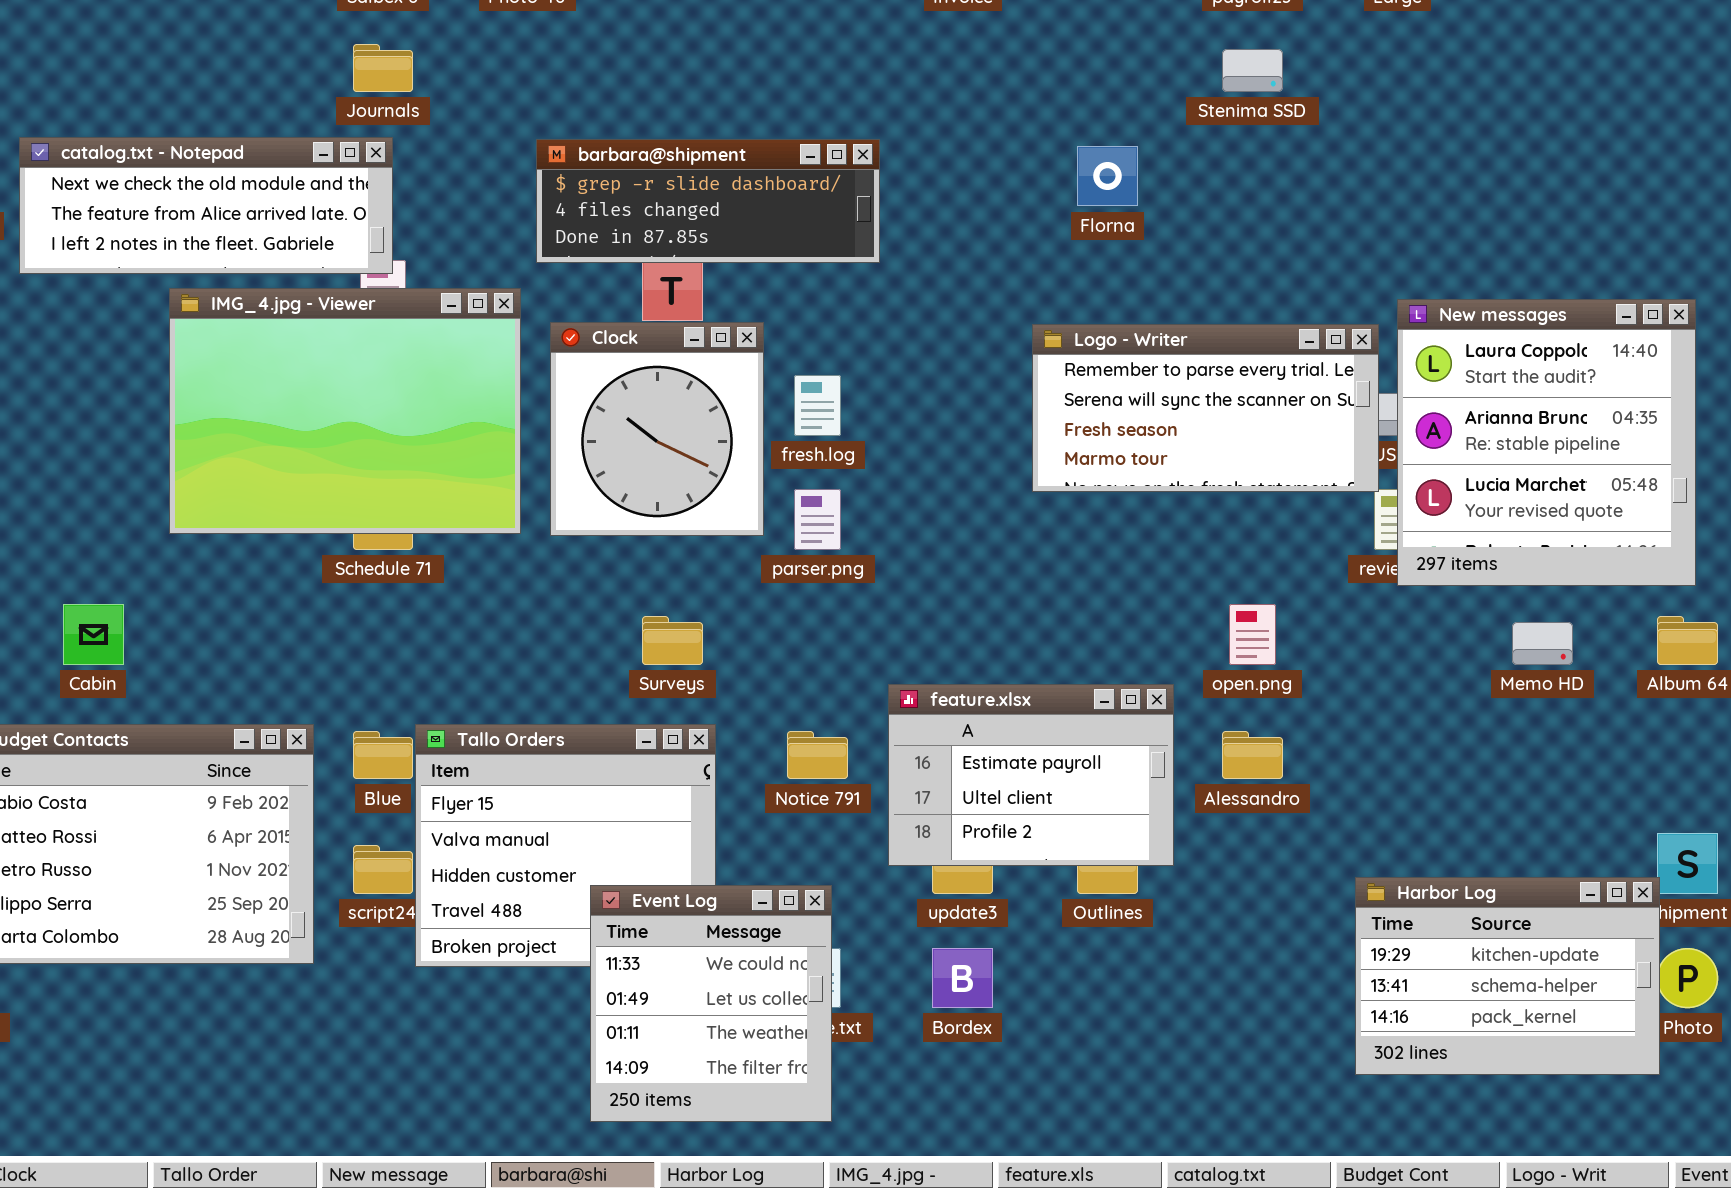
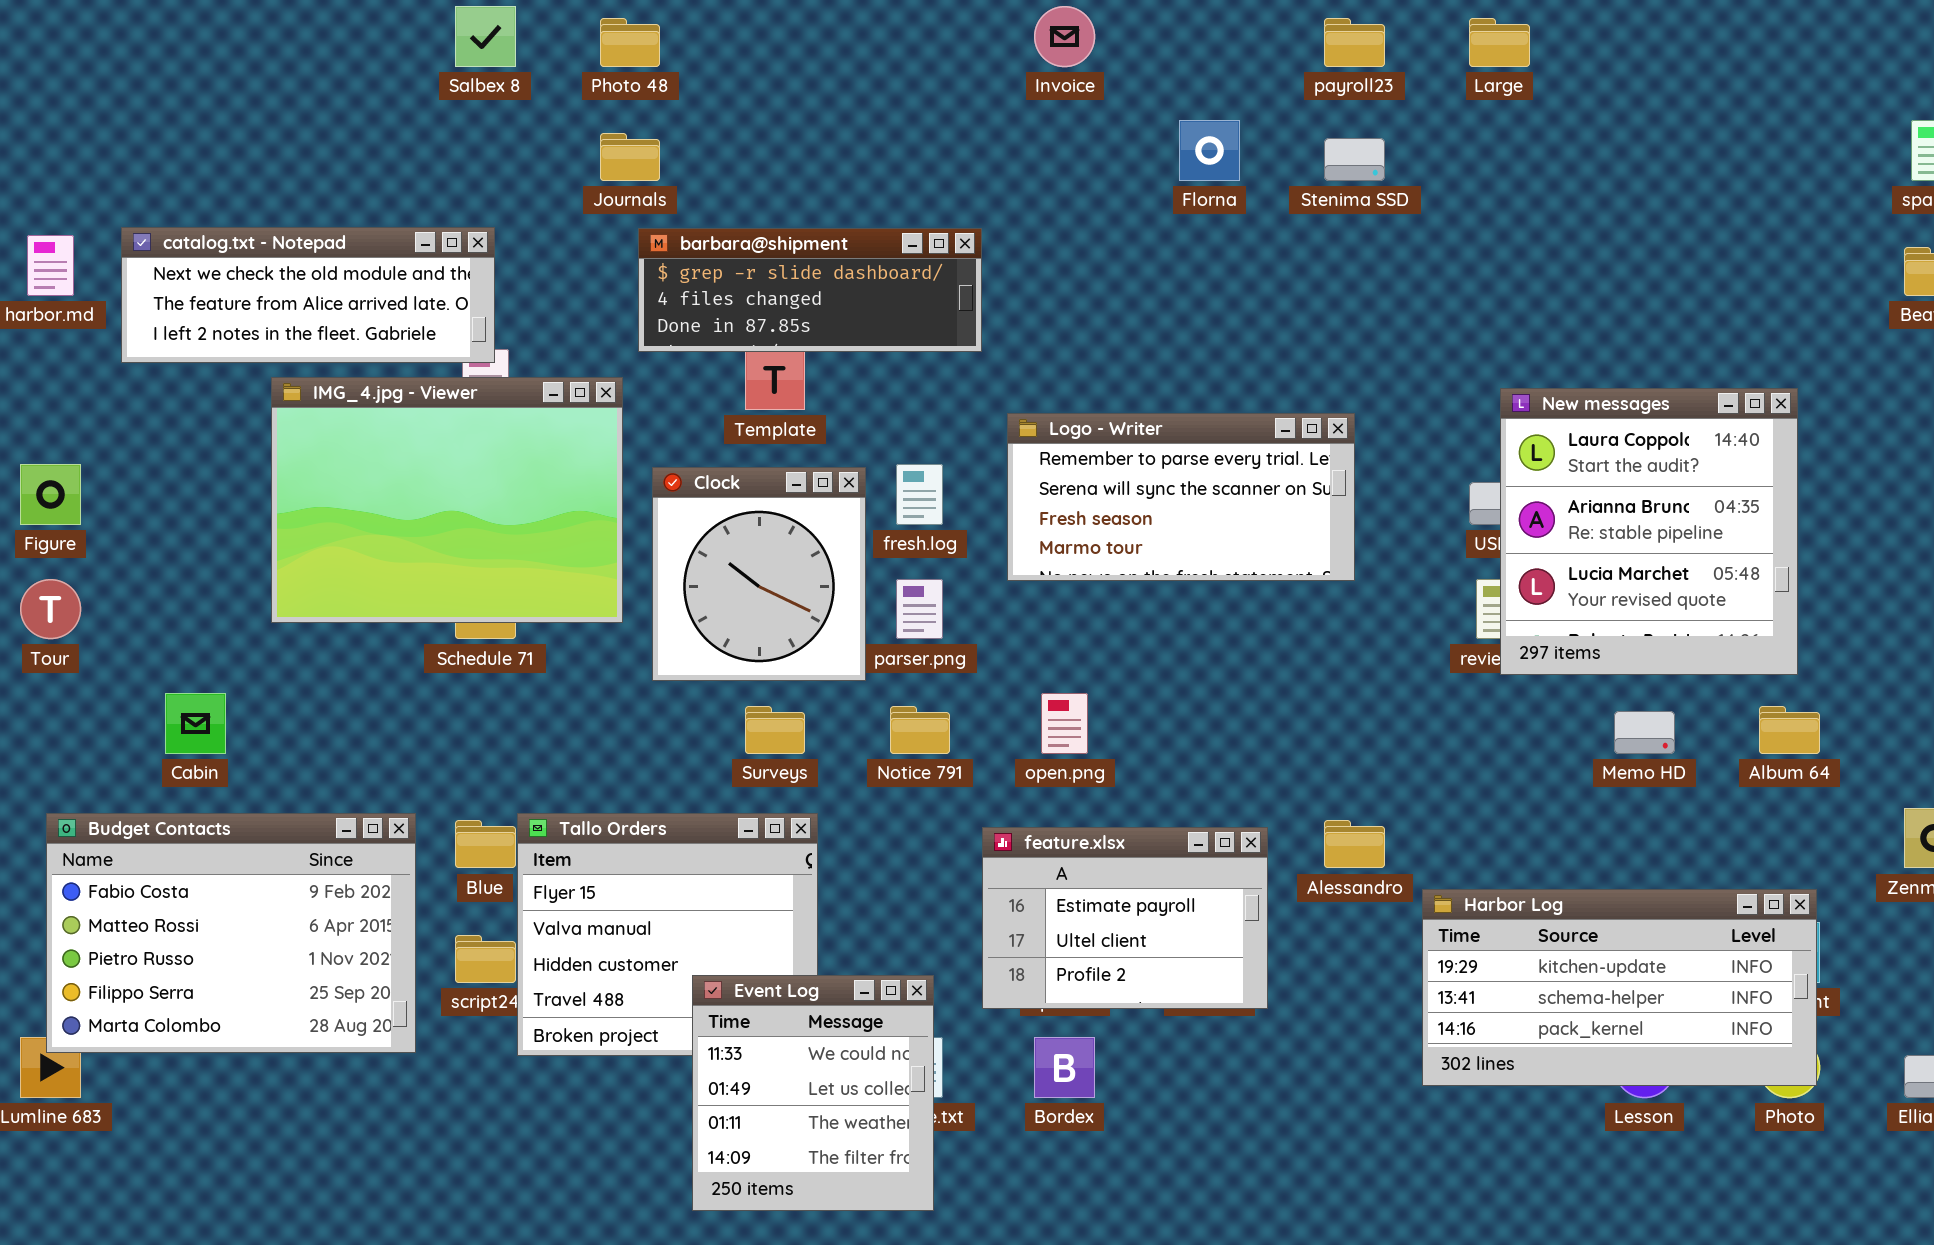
Journals: [353,44,413,92] -> [600,133,660,181], moved
Florna: [1077,146,1138,206] -> [1179,120,1240,181], moved
Clock: [550,322,764,536] -> [652,467,866,681], moved
Logo - Writer: [1032,324,1379,492] -> [1007,413,1355,581], moved
open.png: [1229,604,1276,665] -> [1041,693,1088,754], moved
feature.xlsx: [888,684,1174,866] -> [982,827,1268,1009], moved
Notice 791: [787,731,848,779] -> [890,706,950,754], moved
Harbor Log: [1355,877,1660,1075] -> [1422,889,1817,1086], moved, resized

